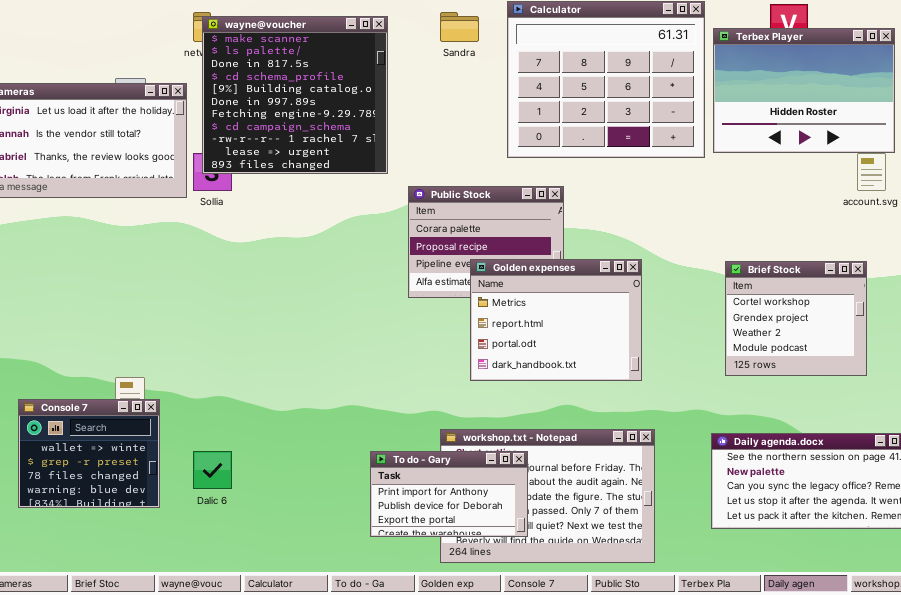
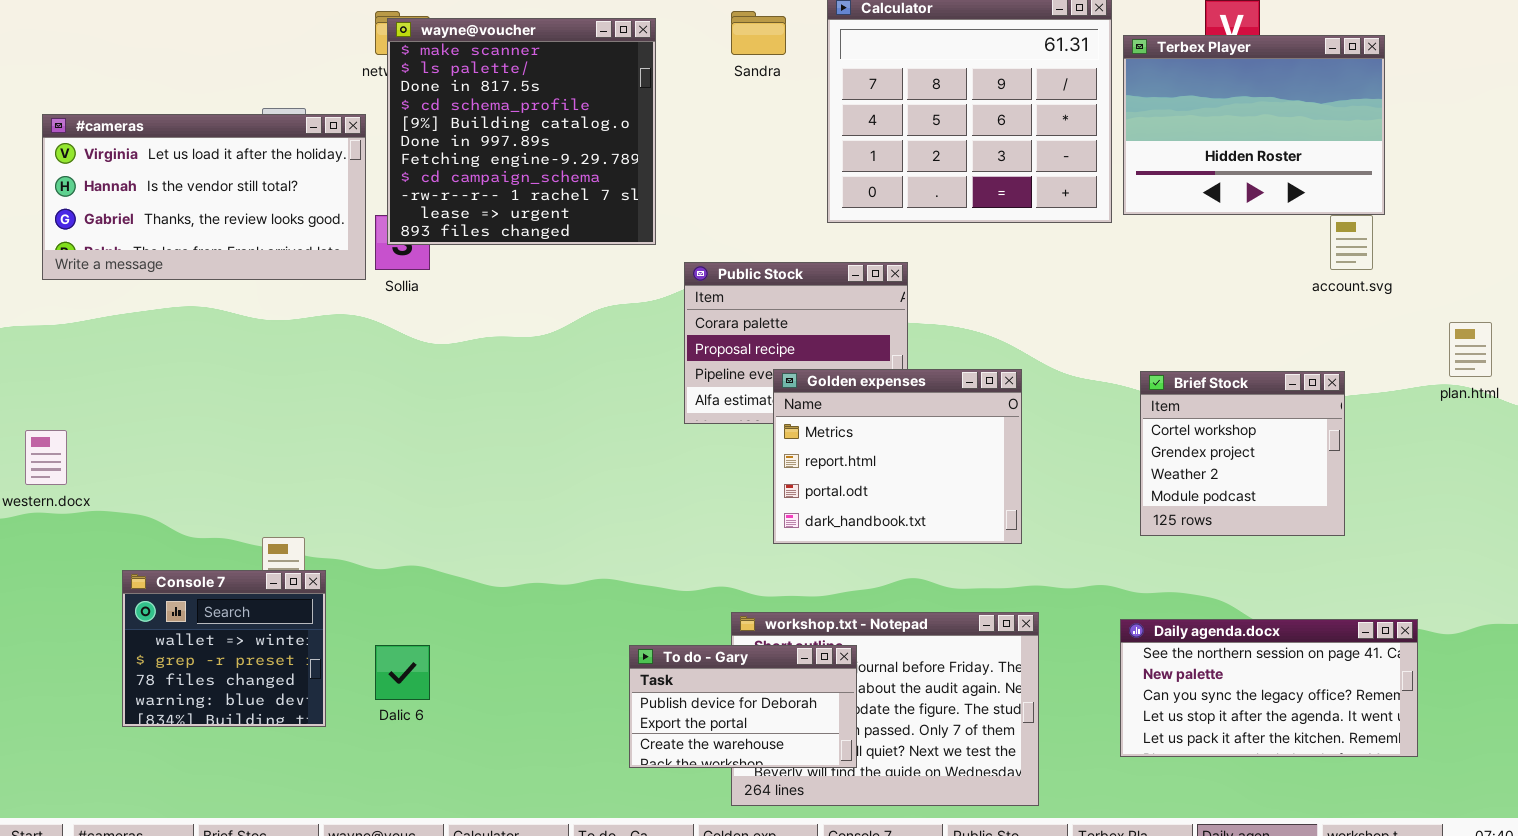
To do - Gary: [370,451,528,537] -> [629,645,857,768], scrolled down 1 row

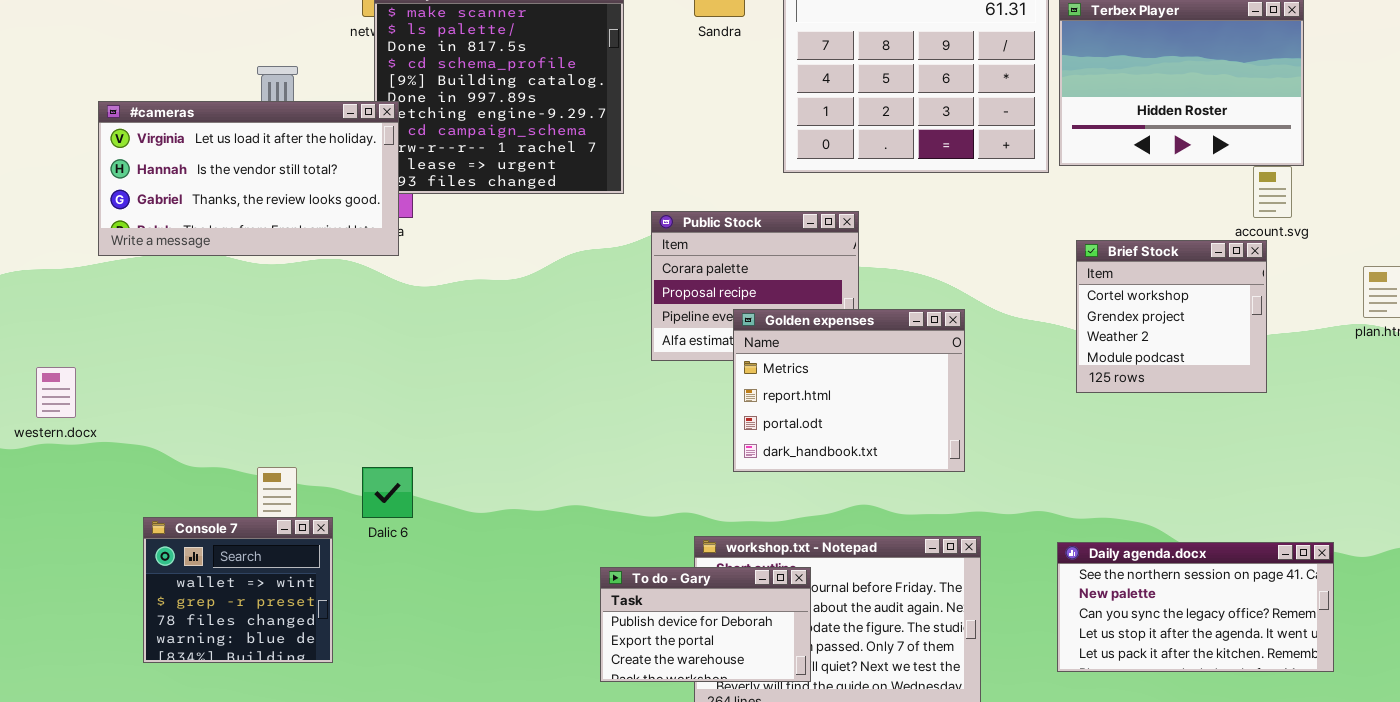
#cameras: [42,114,366,280] -> [98,101,399,256], moved
Brief Stock: [1140,371,1345,536] -> [1076,240,1267,393], moved
Console 7: [122,570,326,727] -> [143,517,333,663], moved
Dalic 6: [375,645,430,700] -> [362,467,413,518], moved

